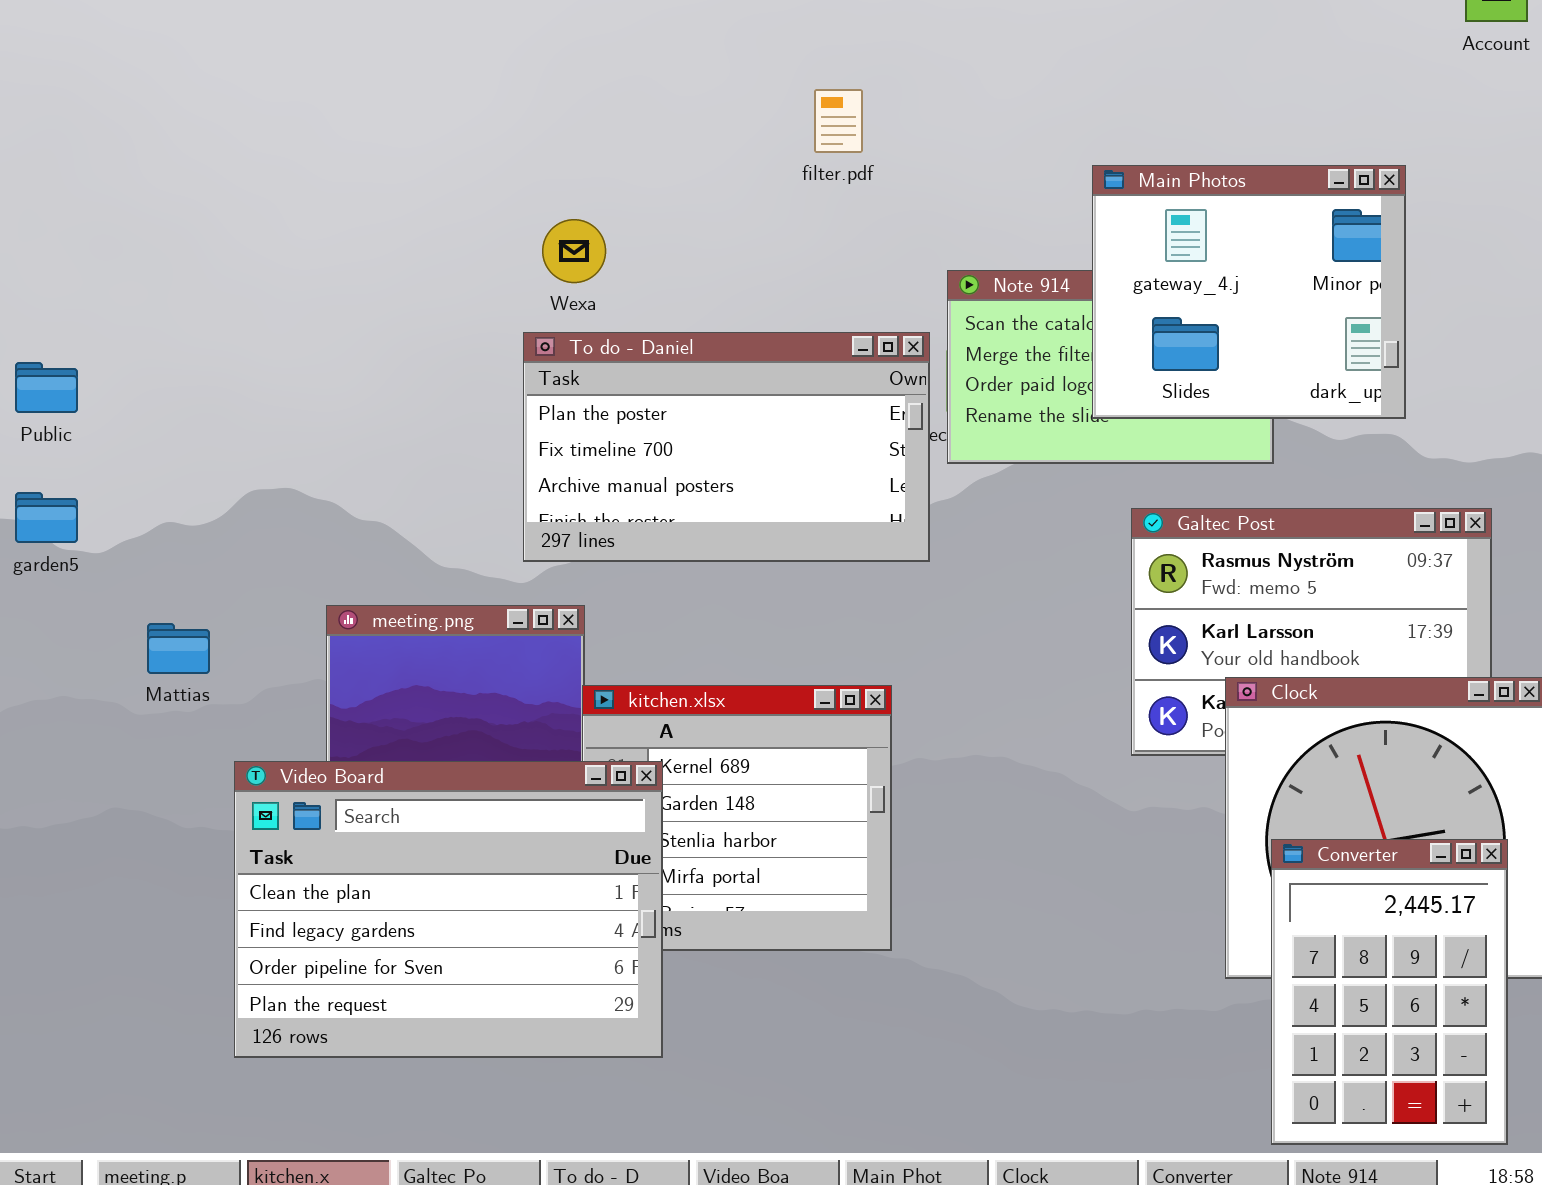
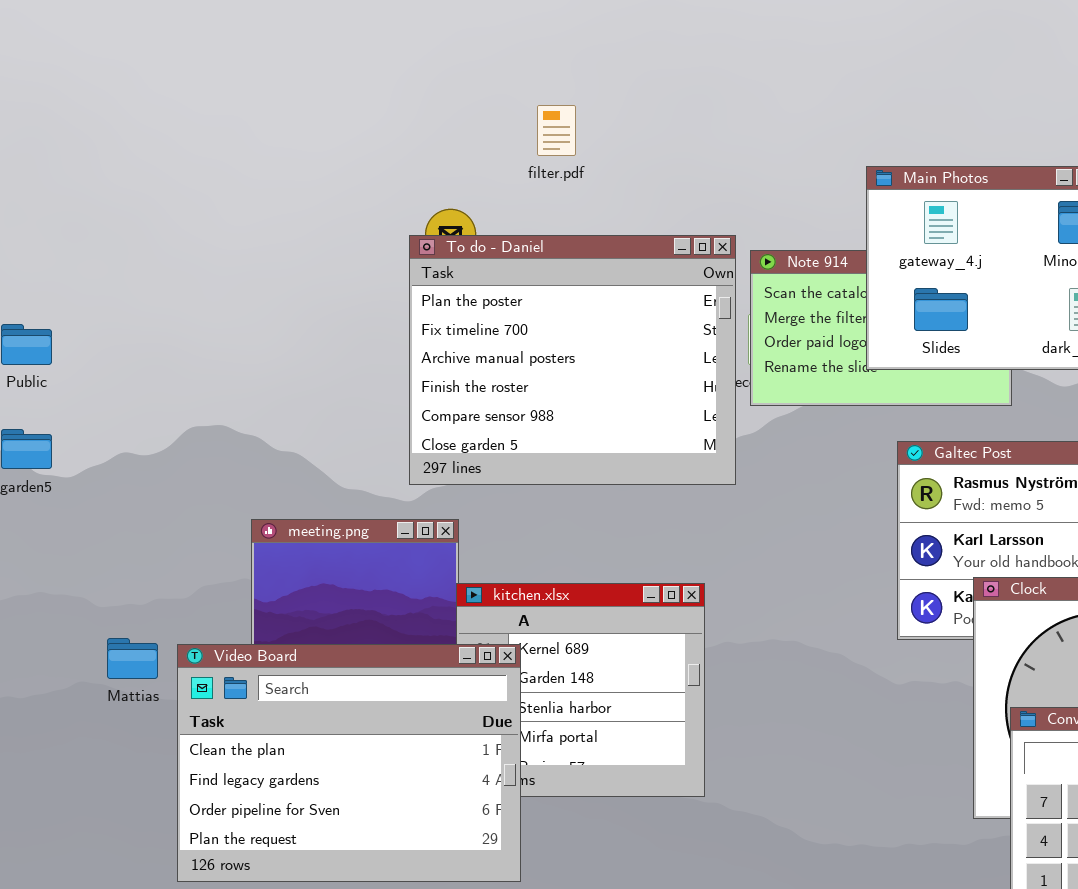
filter.pdf: [814,89,863,153] -> [537,105,576,156], moved
To do - Daniel: [523,332,930,562] -> [409,235,736,485], resized
Mattias: [147,623,210,674] -> [107,638,158,679], moved

